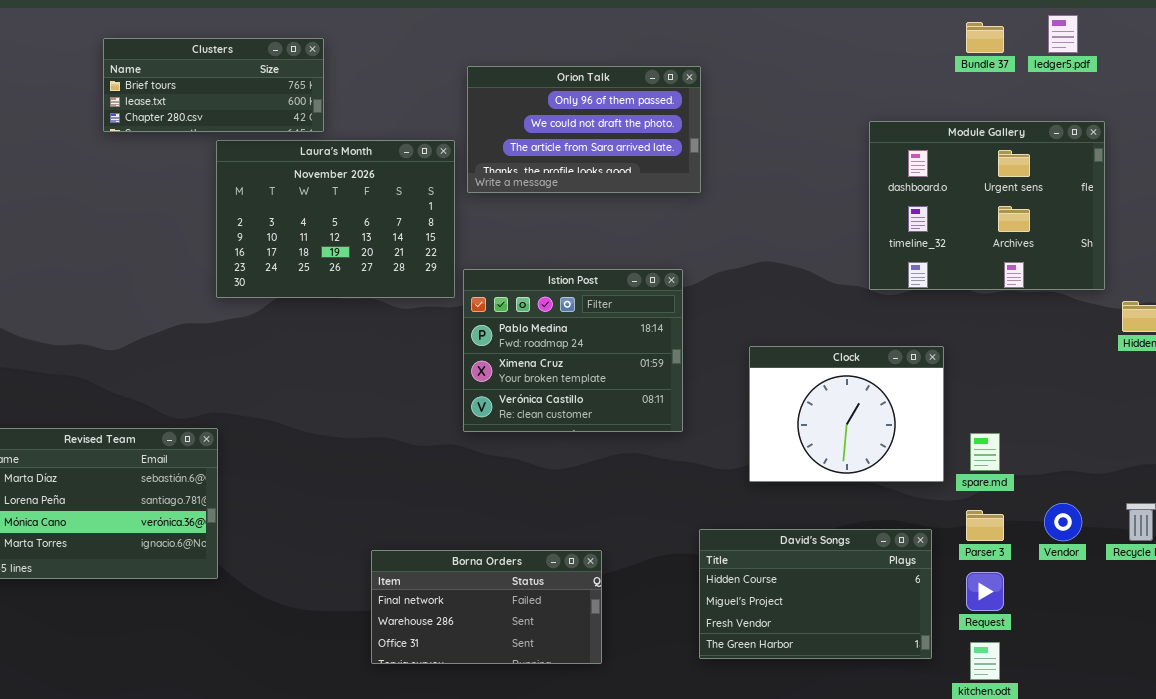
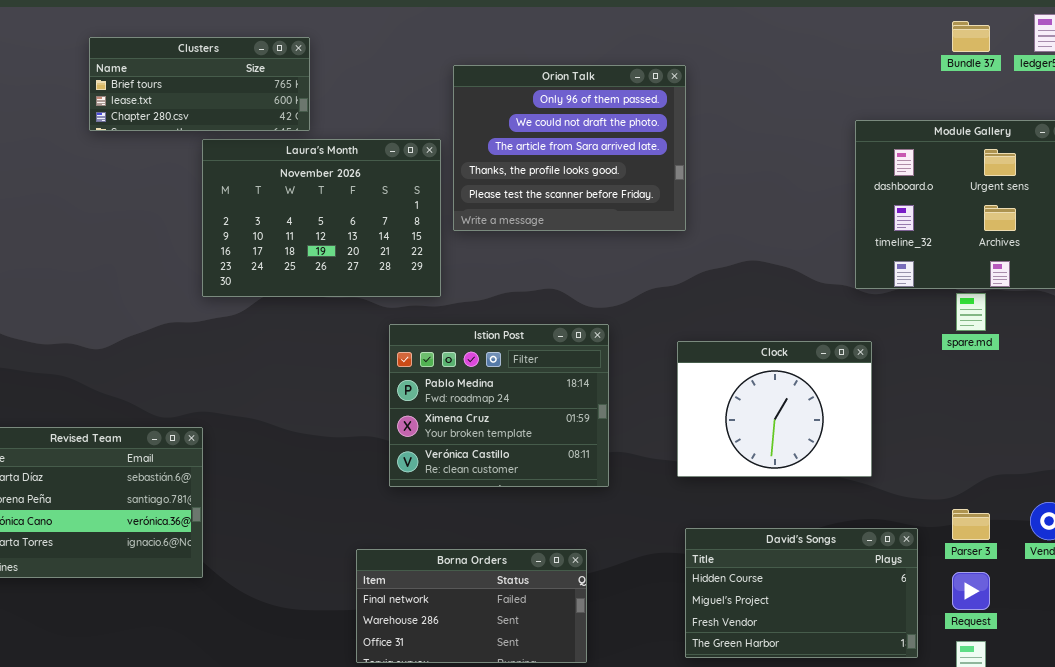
Orion Talk: [467,66,701,193] -> [453,65,686,231], resized
Istion Post: [463,269,683,432] -> [389,324,609,487], moved
Clock: [749,346,944,482] -> [677,341,872,477], moved
spare.md: [970,433,1000,471] -> [956,293,986,331], moved

